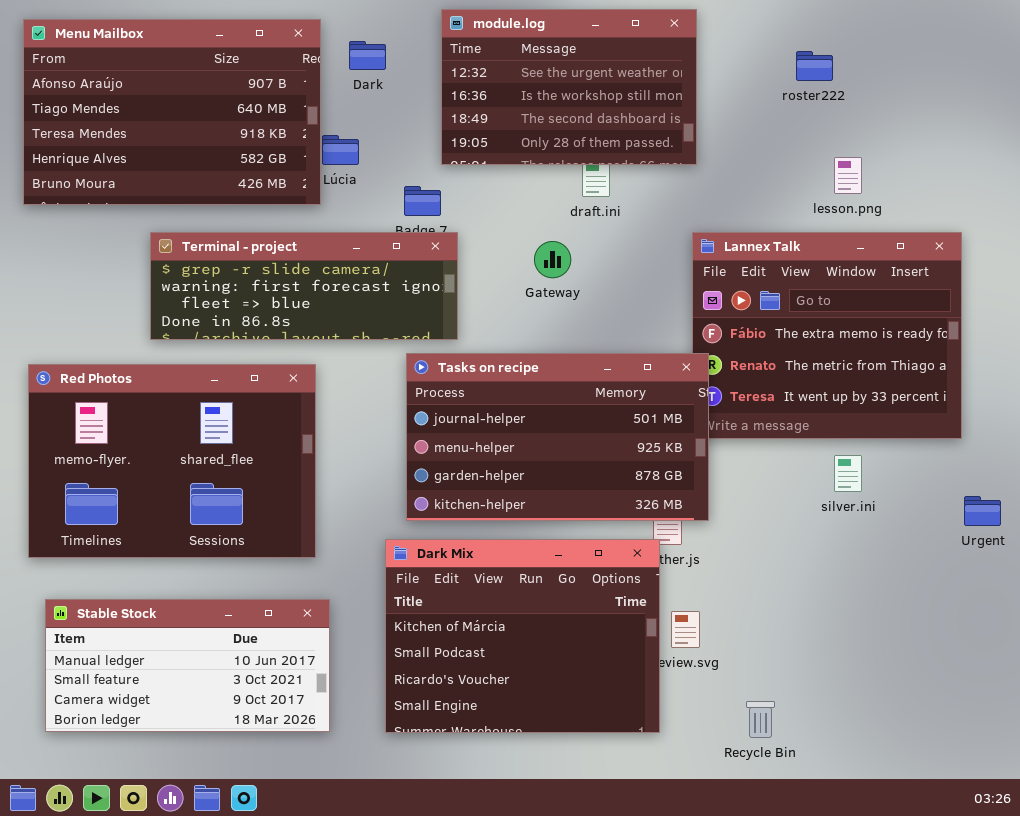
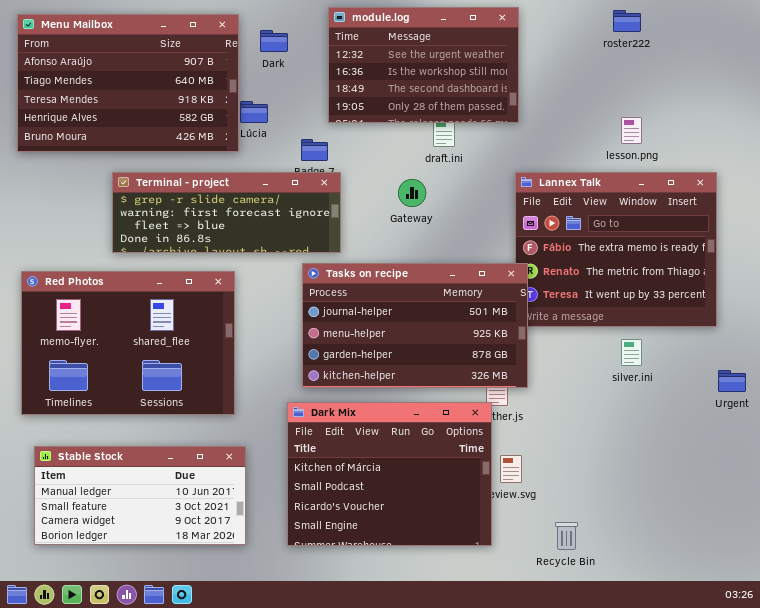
roster222: [796,51,833,81] -> [613,10,641,32], moved

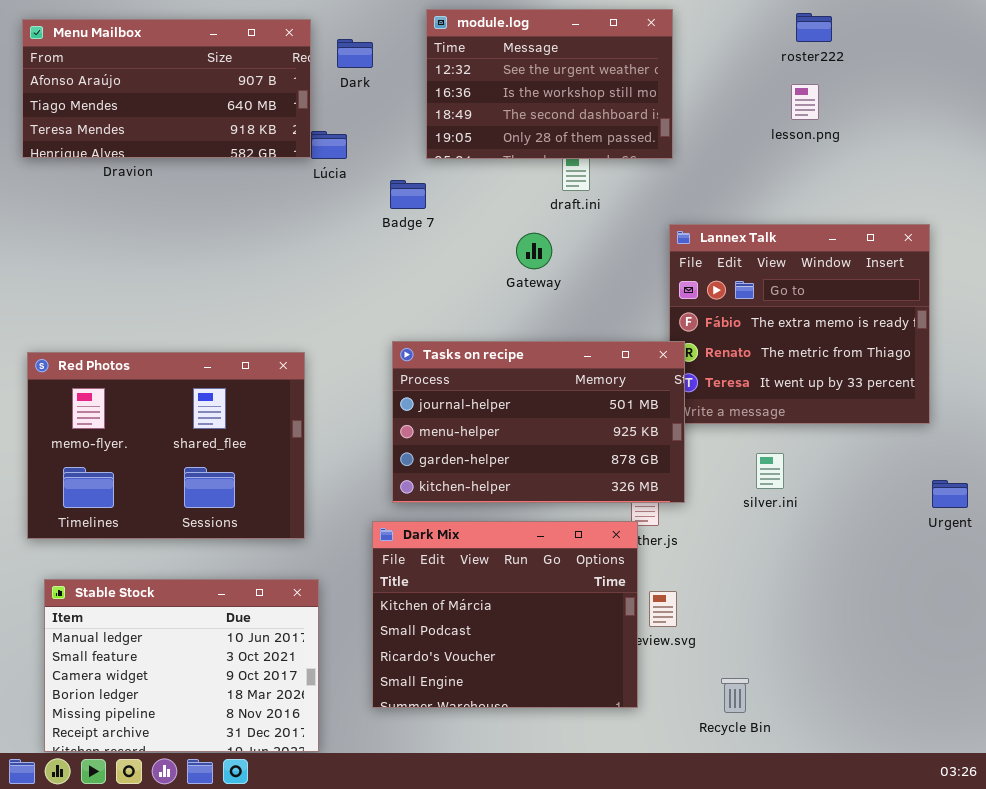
Menu Mailbox: [17,14,239,152] -> [22,19,311,158], resized
lesson.png: [621,117,642,144] -> [791,84,819,120], moved
Terminal - project: [112,172,341,253] -> none, closed
silver.ini: [621,339,642,366] -> [756,453,784,489], moved
Stable Stock: [34,446,246,545] -> [44,579,319,752], resized

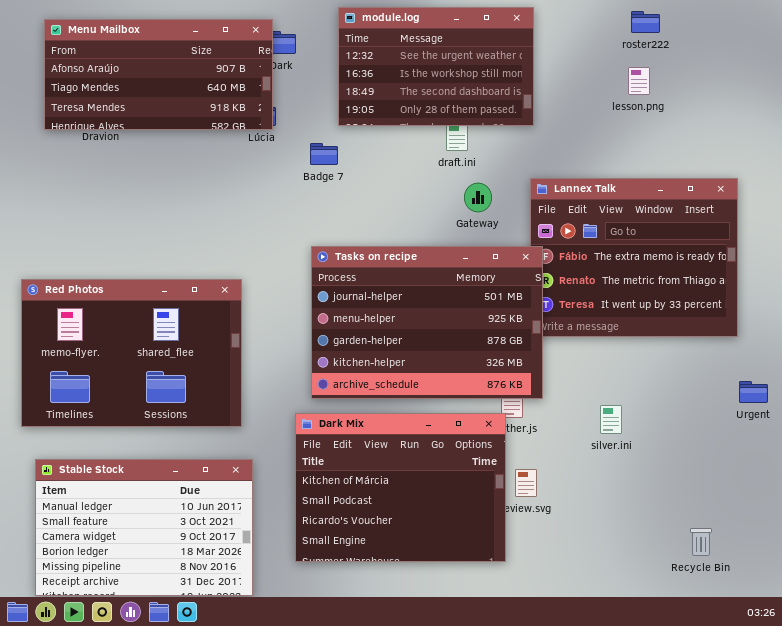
Menu Mailbox: [22,19,311,158] -> [44,19,273,130], moved
Gateway: [516,233,552,269] -> [464,183,492,212], moved
Tasks on recipe: [392,341,685,503] -> [311,246,543,399], resized
silver.ini: [756,453,784,489] -> [600,405,622,434], moved
Recycle Bin: [721,678,749,713] -> [690,528,712,556], moved

